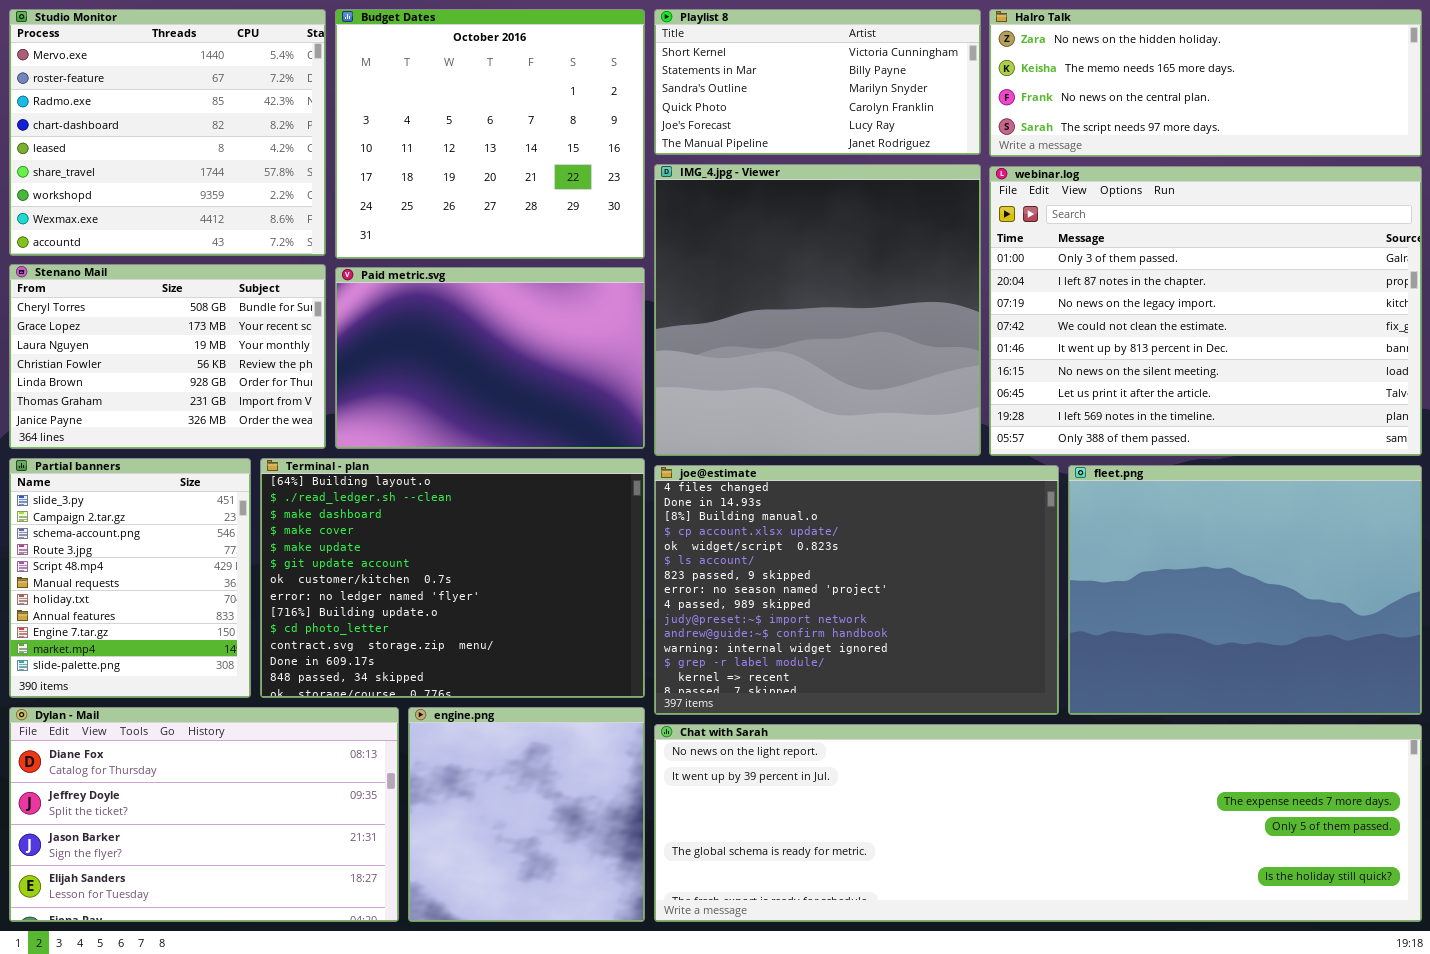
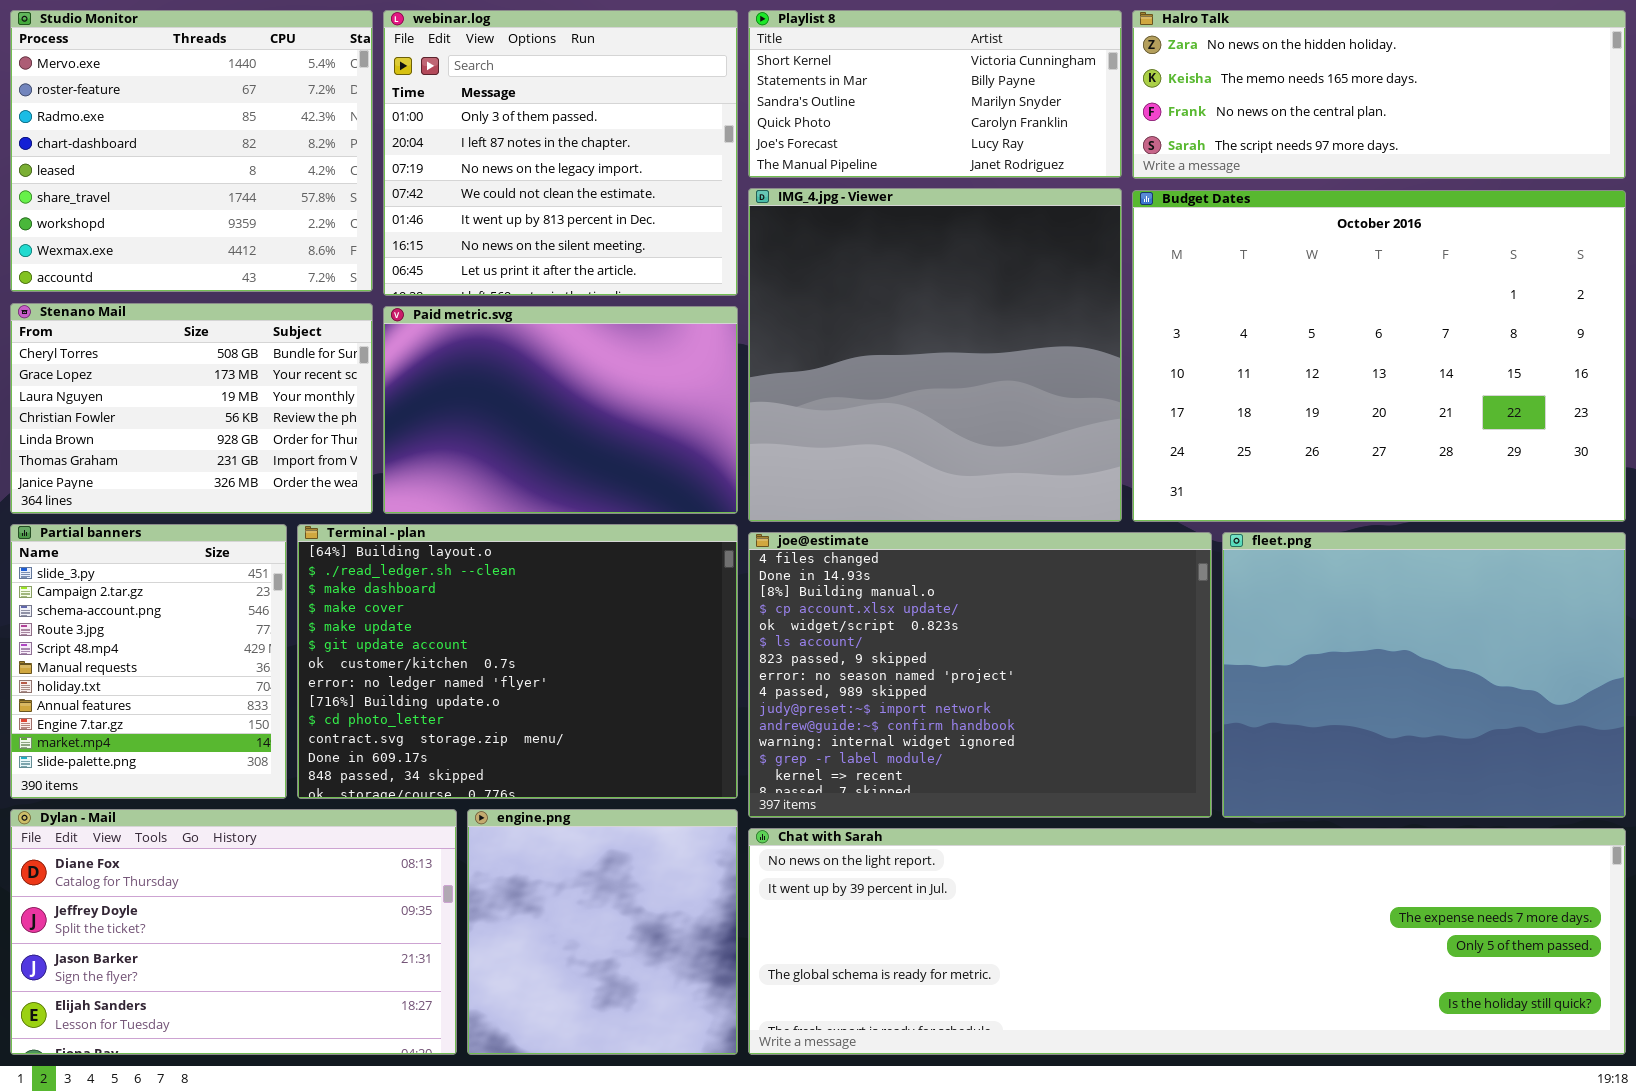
Budget Dates: [335,9,645,259] -> [1132,190,1626,522], moved, resized
webinar.log: [989,166,1422,456] -> [383,10,738,296], moved, resized

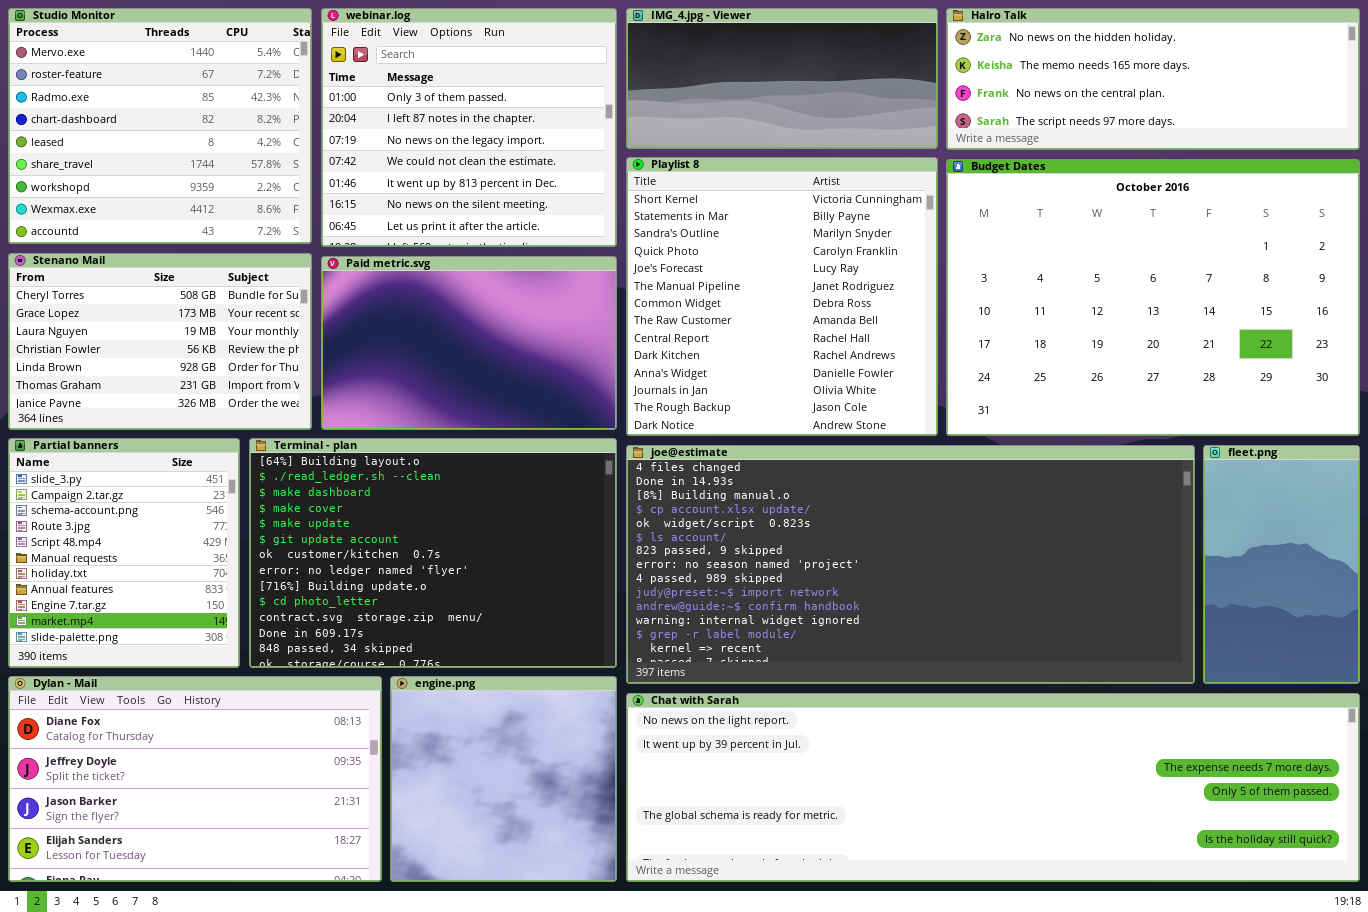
Playlist 8: [748,10,1122,178] -> [626,157,938,436], moved, resized
IMG_4.jpg - Viewer: [748,188,1122,522] -> [626,8,938,149], moved, resized
joe@estimate: [748,532,1212,818] -> [626,445,1195,684], resized
fleet.png: [1222,532,1626,818] -> [1203,445,1360,684], resized

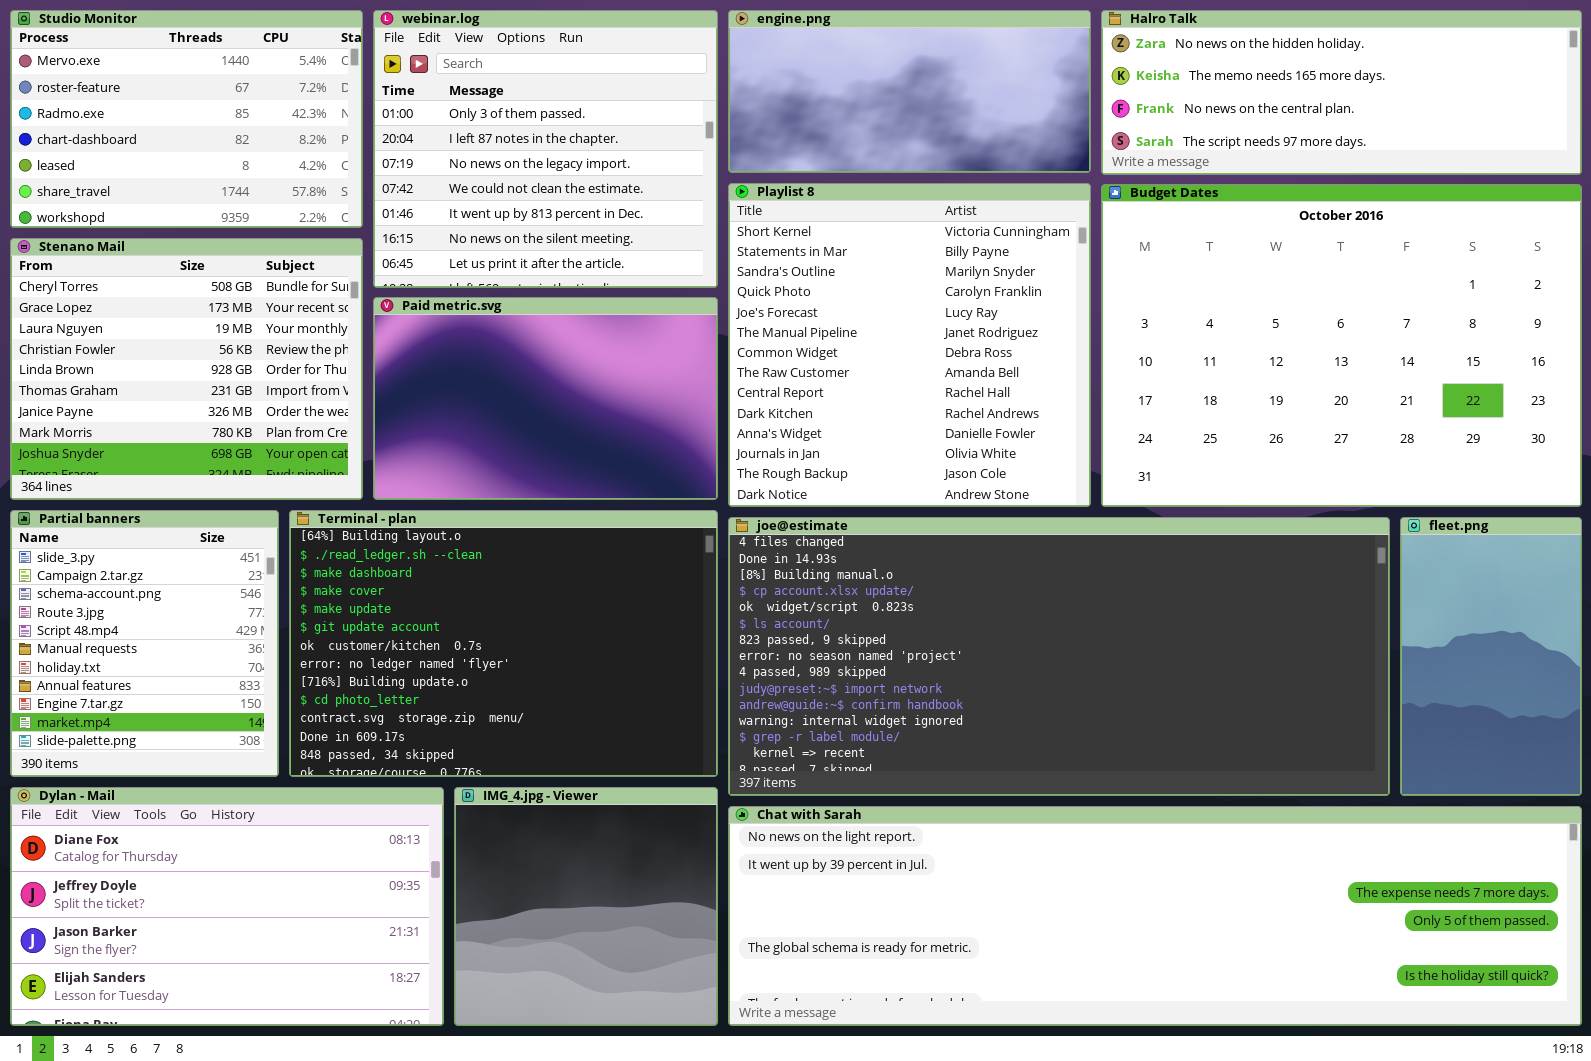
Studio Monitor: [8,8,312,244] -> [10,10,363,228], resized
IMG_4.jpg - Viewer: [626,8,938,149] -> [454,787,718,1026], moved, resized
Stenano Mail: [8,253,312,430] -> [10,238,363,500], resized
engine.png: [390,676,617,882] -> [728,10,1091,173], moved, resized

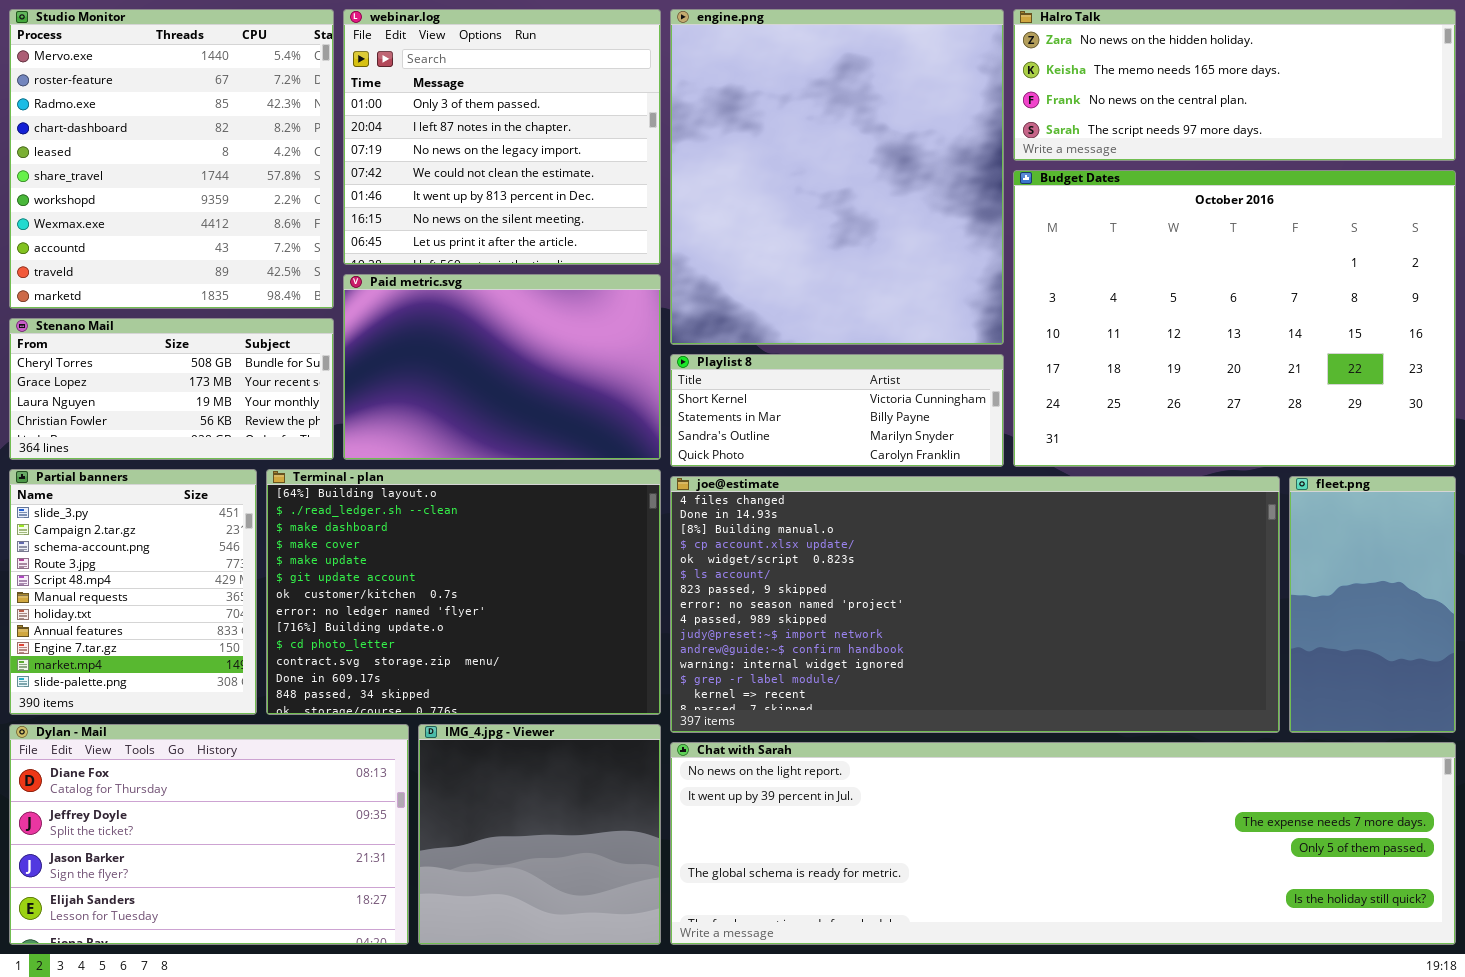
Studio Monitor: [10,10,363,228] -> [9,9,334,309], resized
engine.png: [728,10,1091,173] -> [670,9,1004,345], resized
Playlist 8: [728,183,1091,507] -> [670,354,1004,467], resized
Stenano Mail: [10,238,363,500] -> [9,318,334,460], resized

